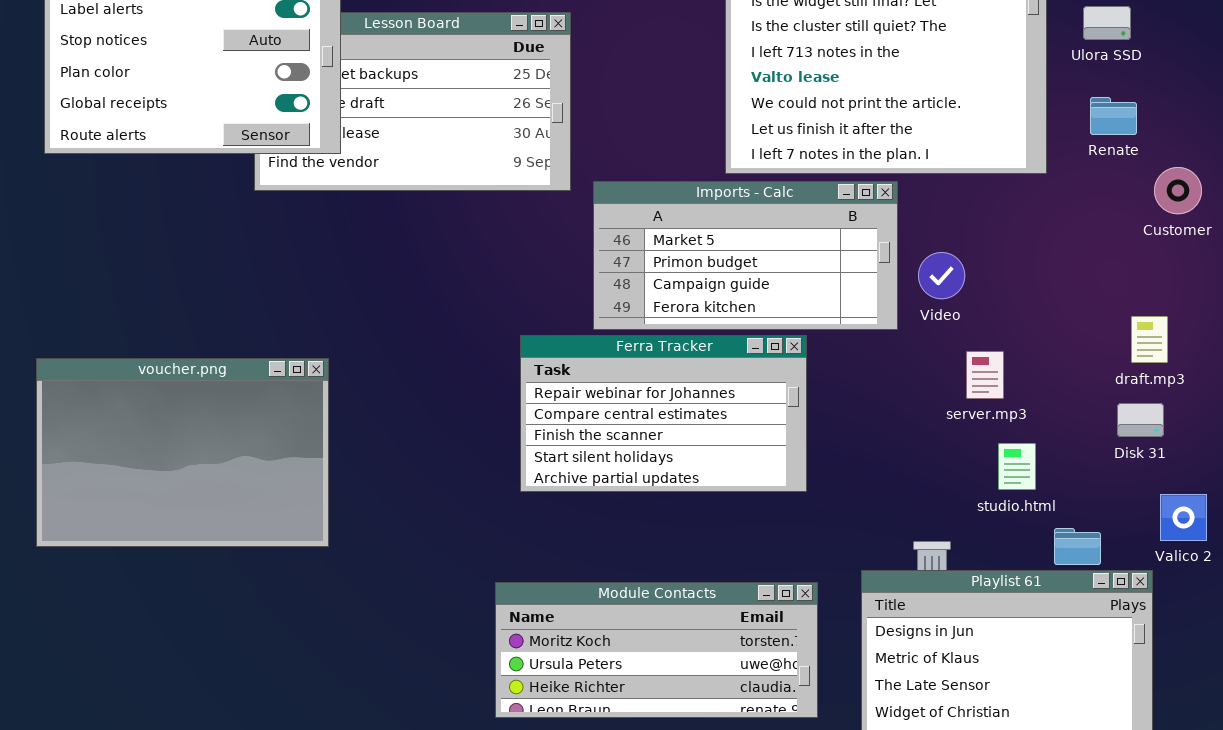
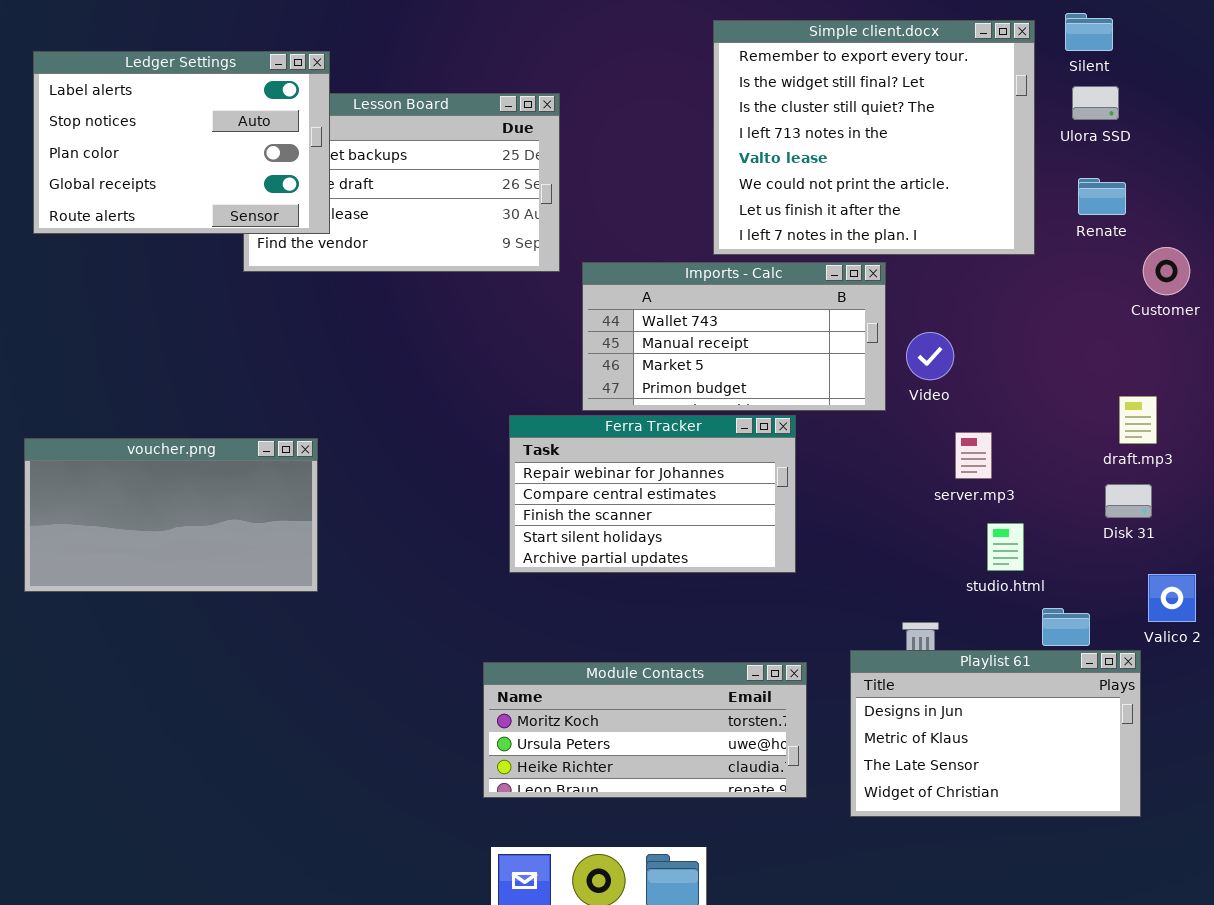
Imports - Calc: [593,181,898,330] -> [582,262,886,411], scrolled up 2 rows
voucher.png: [36,358,329,547] -> [24,438,318,592], resized

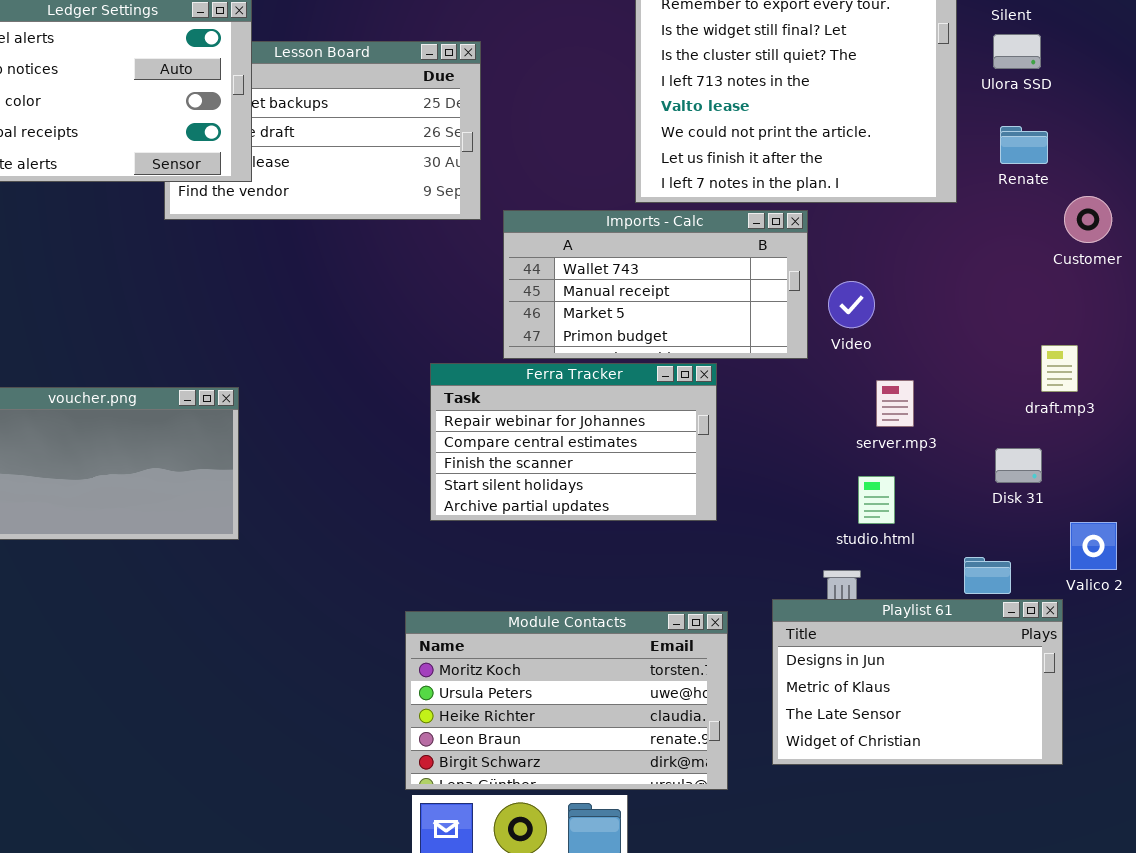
Disk 31: [1105,484,1152,518] -> [995,448,1042,483], moved
studio.html: [987,523,1024,571] -> [858,476,895,524], moved
Module Contacts: [483,662,807,798] -> [405,611,728,790], resized

